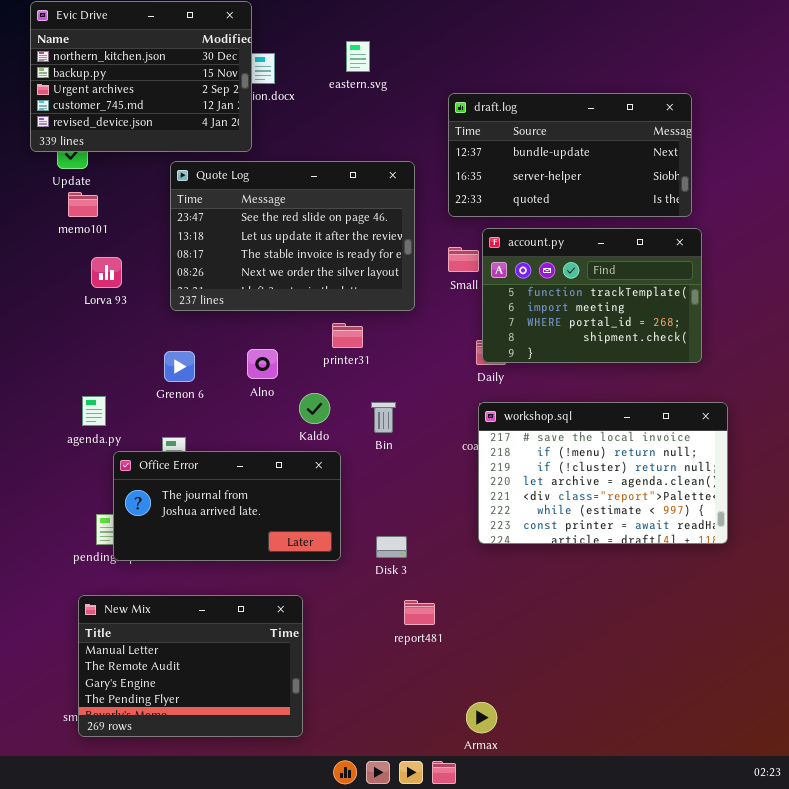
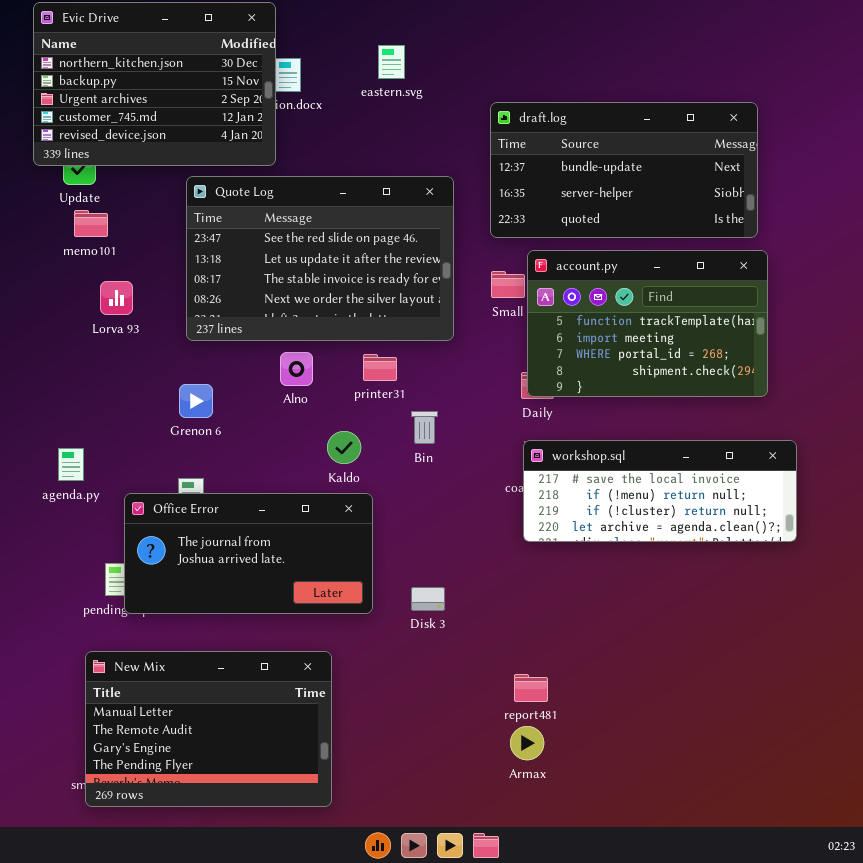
Alno: [247,349,278,379] -> [280,352,313,386], moved
agenda.py: [82,396,106,426] -> [58,448,84,481], moved
Bin: [371,402,396,433] -> [411,411,438,444], moved
workshop.sql: [478,402,728,544] -> [523,440,797,542], resized
report481: [404,600,435,625] -> [514,674,548,702], moved
Armax: [466,702,497,733] -> [510,726,544,760], moved

